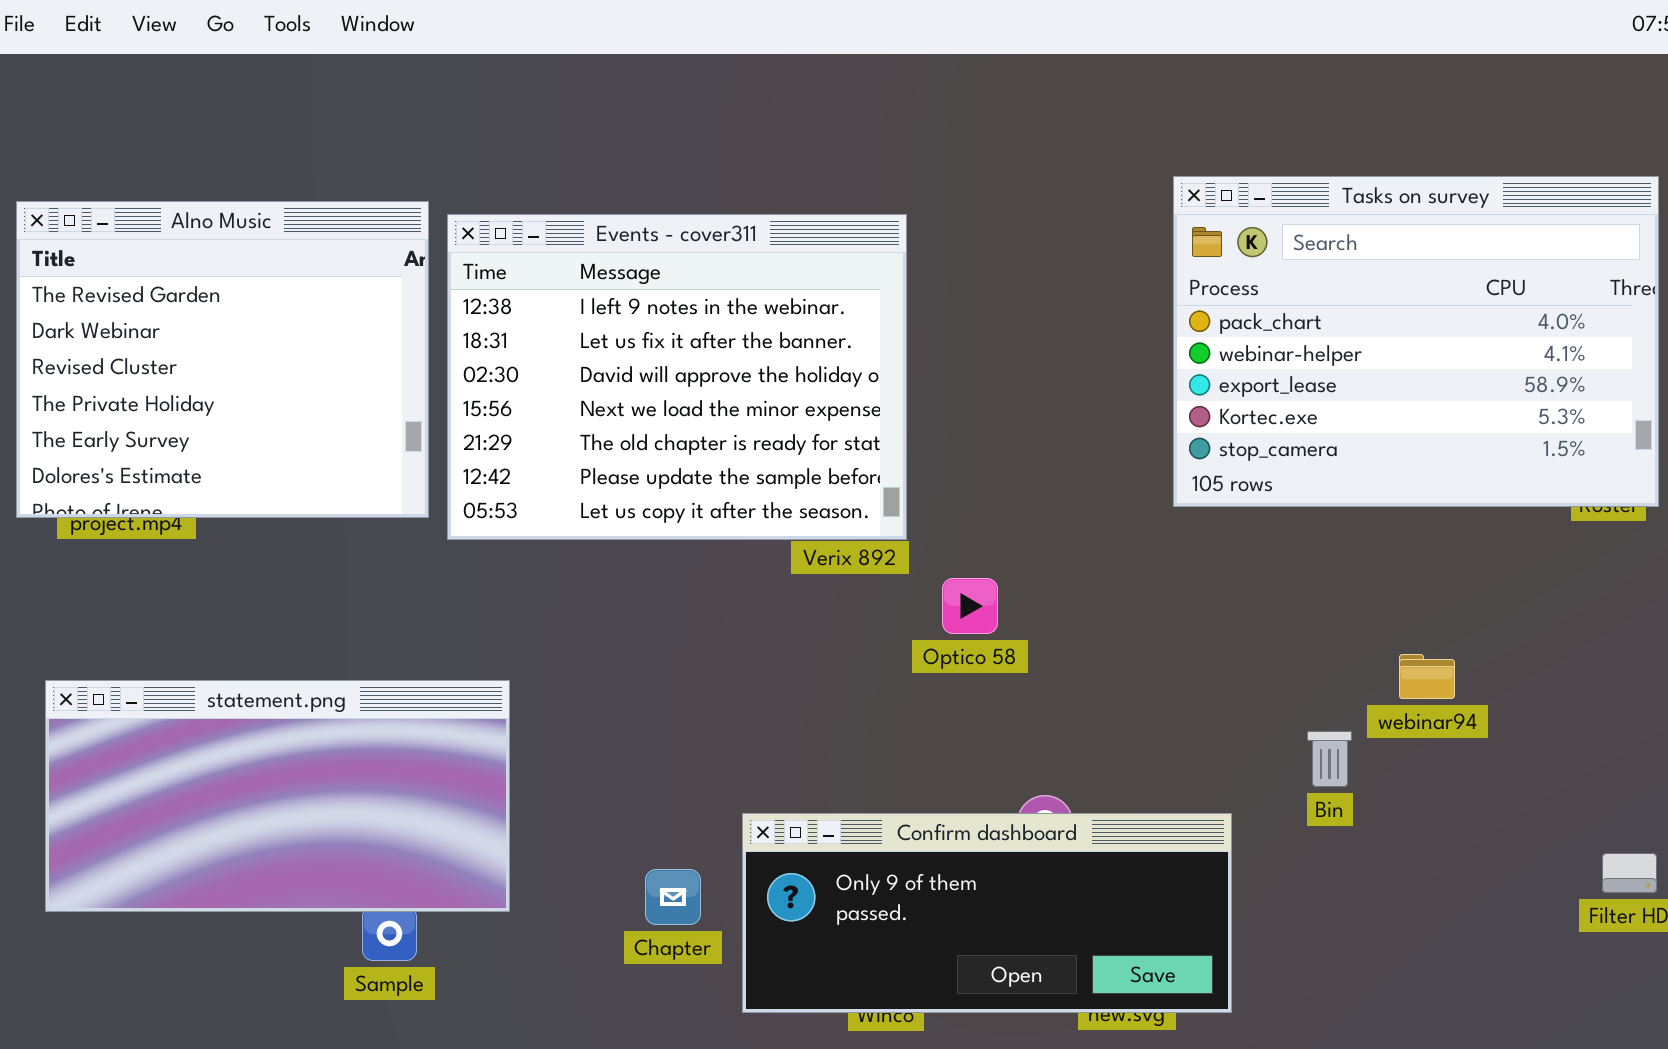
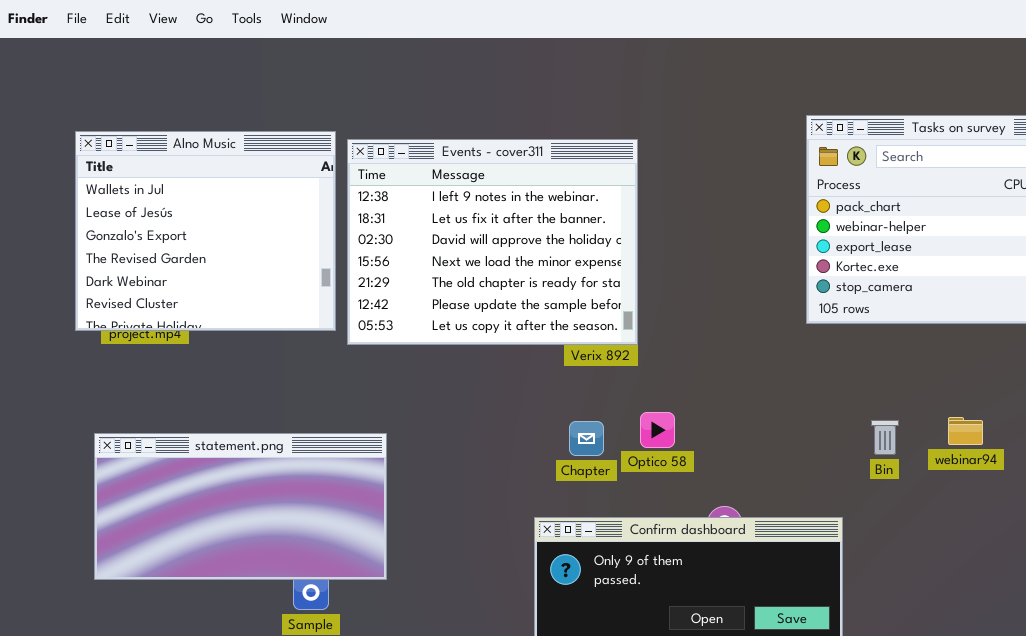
Alno Music: [16,201,429,518] -> [75,131,336,331], scrolled up 3 rows
Optico 58: [942,578,998,634] -> [640,412,675,448], moved
Bin: [1307,731,1352,787] -> [871,420,899,455], moved
Chapter: [645,869,701,925] -> [569,421,604,456], moved

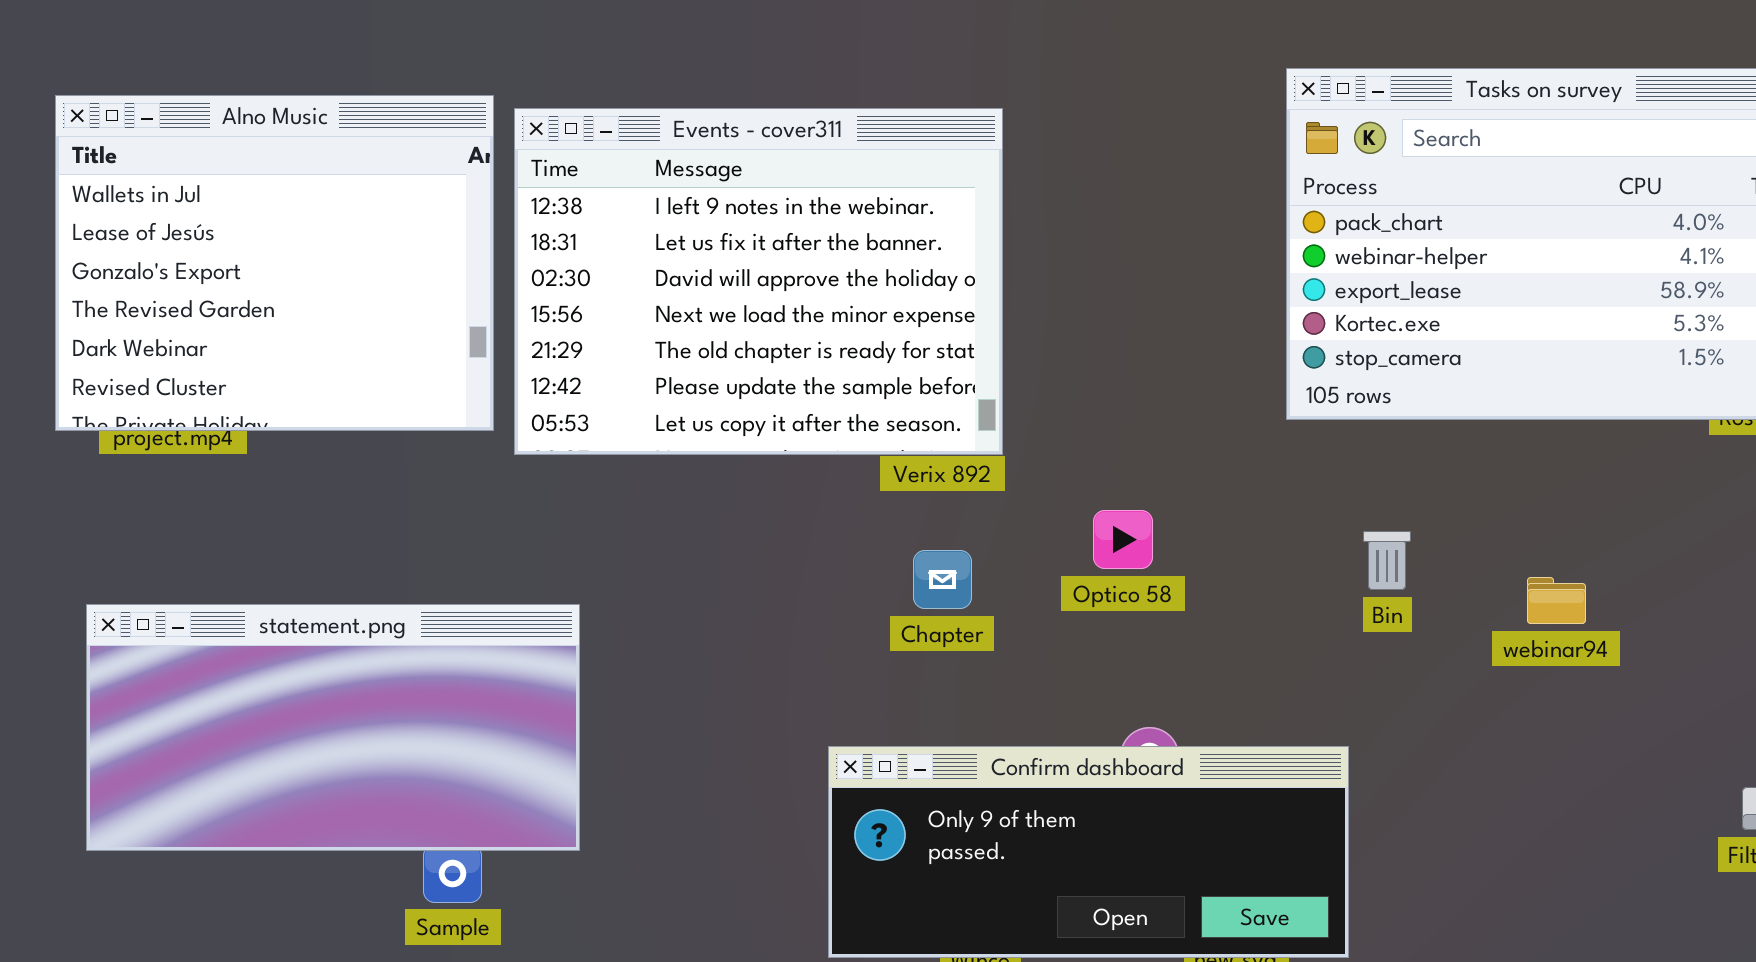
Optico 58: [640,412,675,448] -> [1093,510,1153,569], moved
Bin: [871,420,899,455] -> [1363,531,1411,590], moved
Chapter: [569,421,604,456] -> [913,550,972,609], moved

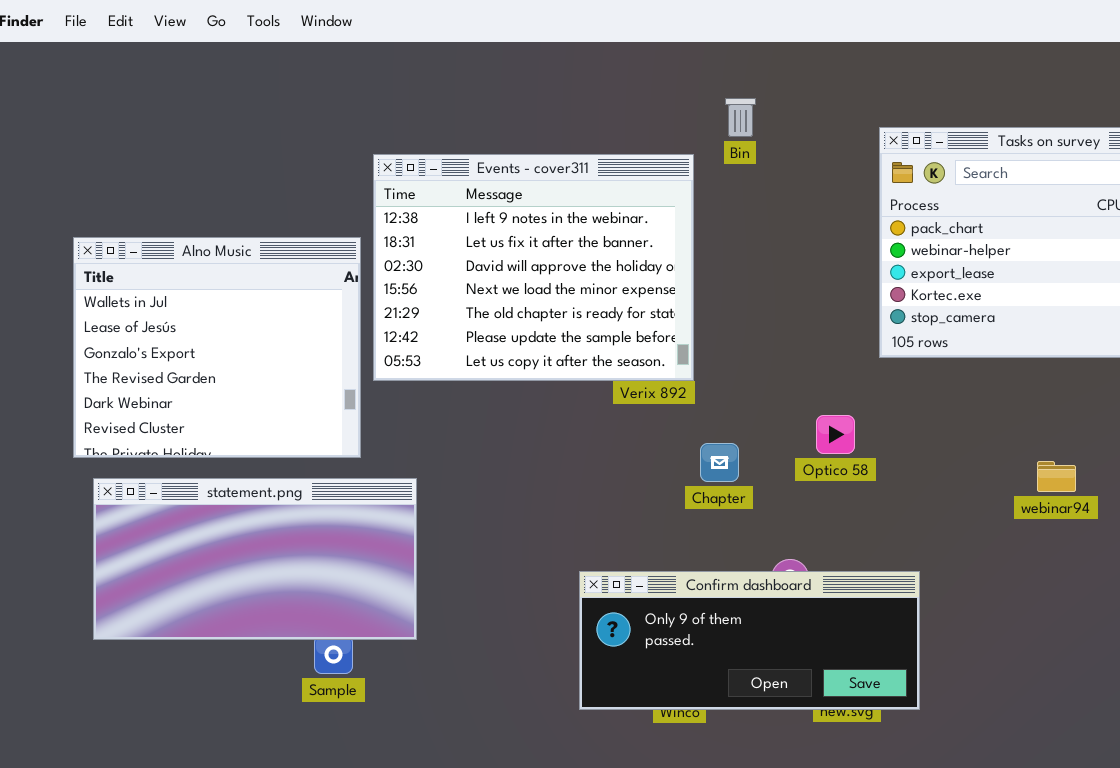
Alno Music: [55,95,494,431] -> [73,237,361,458], moved
Optico 58: [1093,510,1153,569] -> [816,415,855,454], moved
Bin: [1363,531,1411,590] -> [725,98,756,137], moved
Chapter: [913,550,972,609] -> [700,443,739,482], moved

